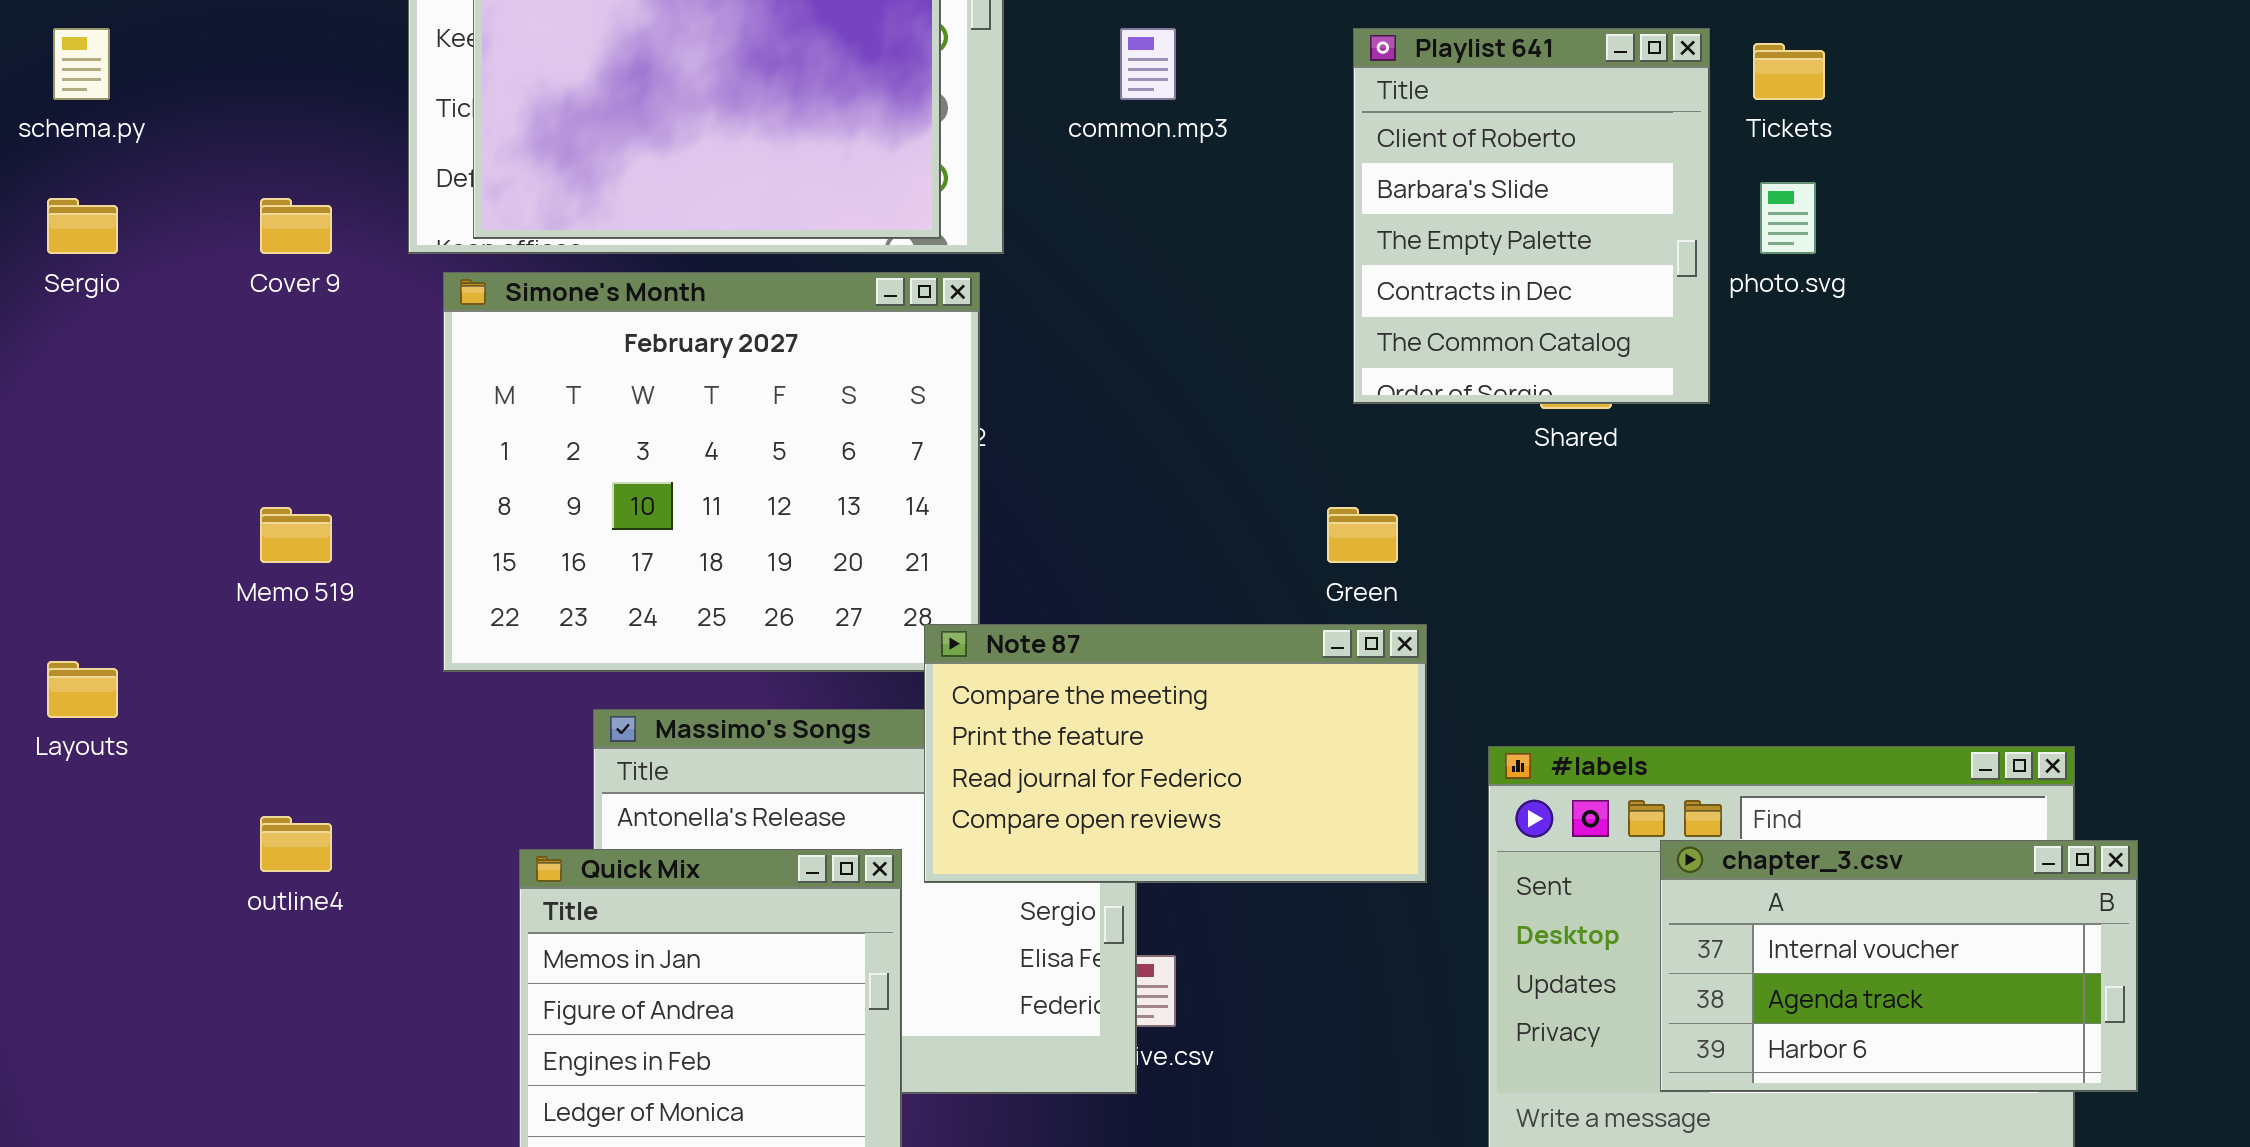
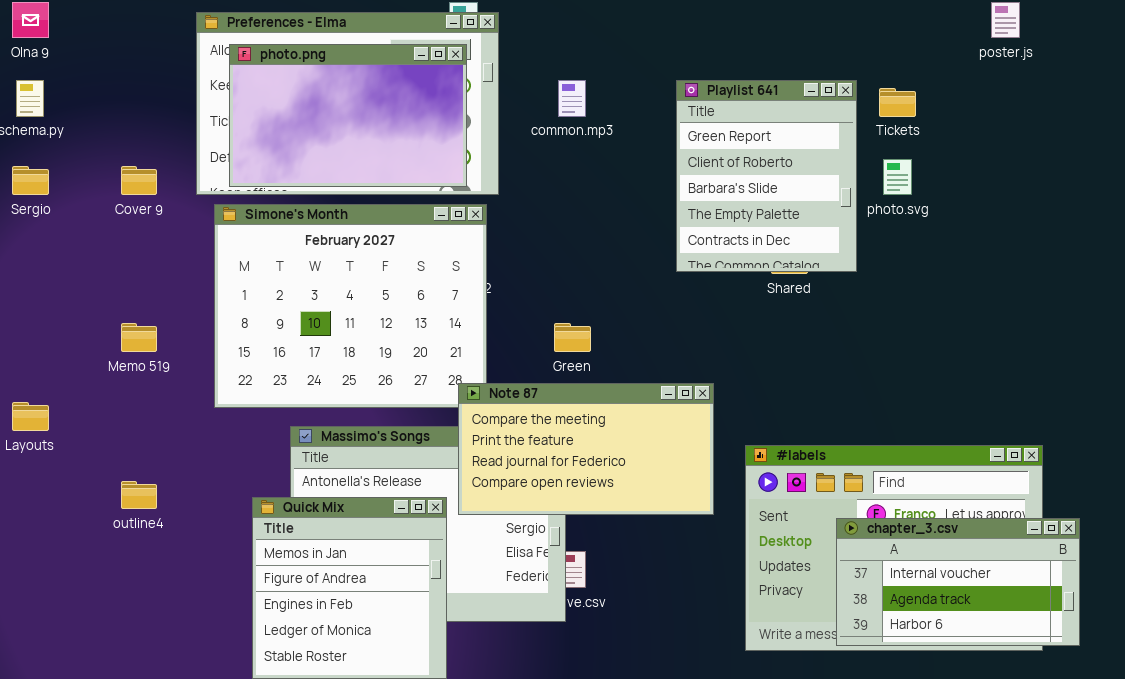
Playlist 641: [1353,28,1710,404] -> [676,80,857,272], scrolled up 1 row
Green: [1327,507,1398,563] -> [554,323,591,352], moved
chapter_3.csv: [1660,840,2138,1092] -> [836,518,1080,646], moved

